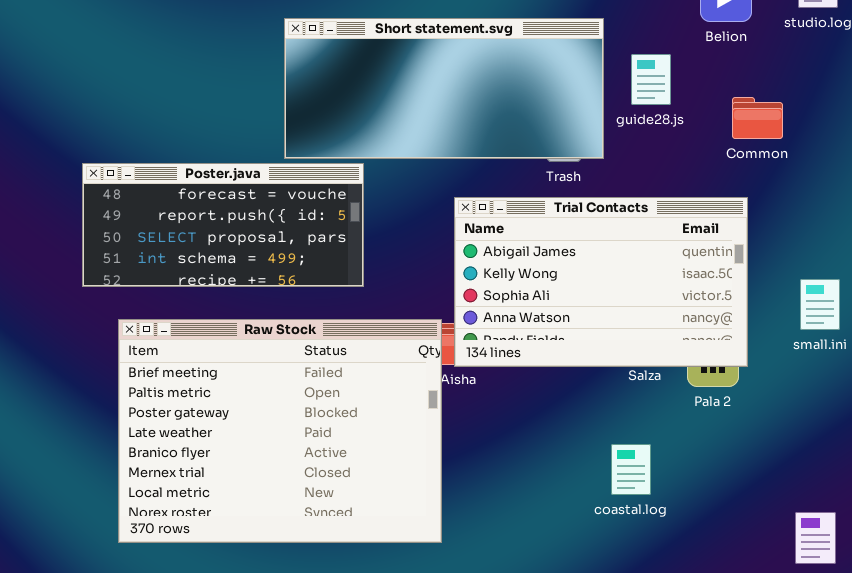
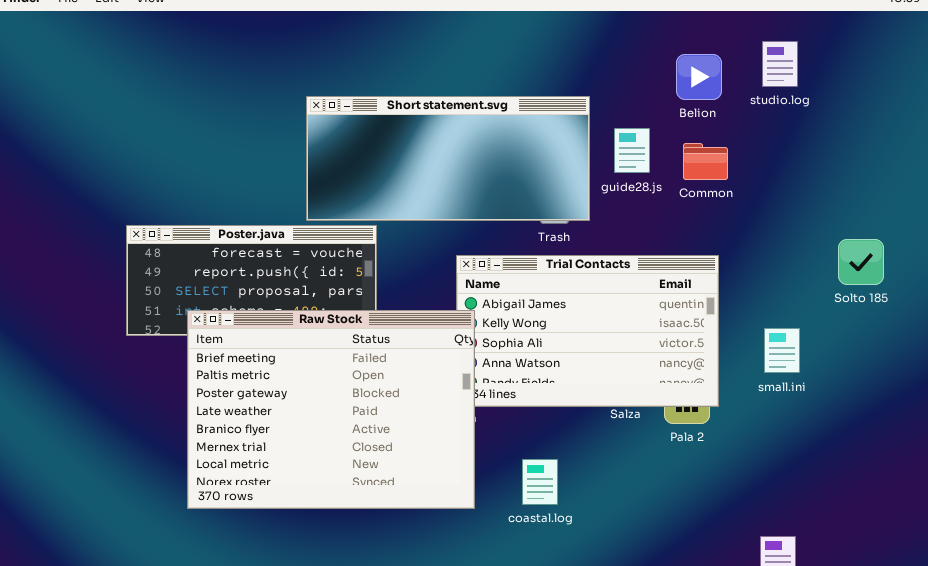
Common: [732,97,783,139] -> [683,143,728,180], moved
Raw Stock: [118,319,442,543] -> [187,310,475,509], moved
coastal.log: [611,444,651,495] -> [522,459,558,505], moved

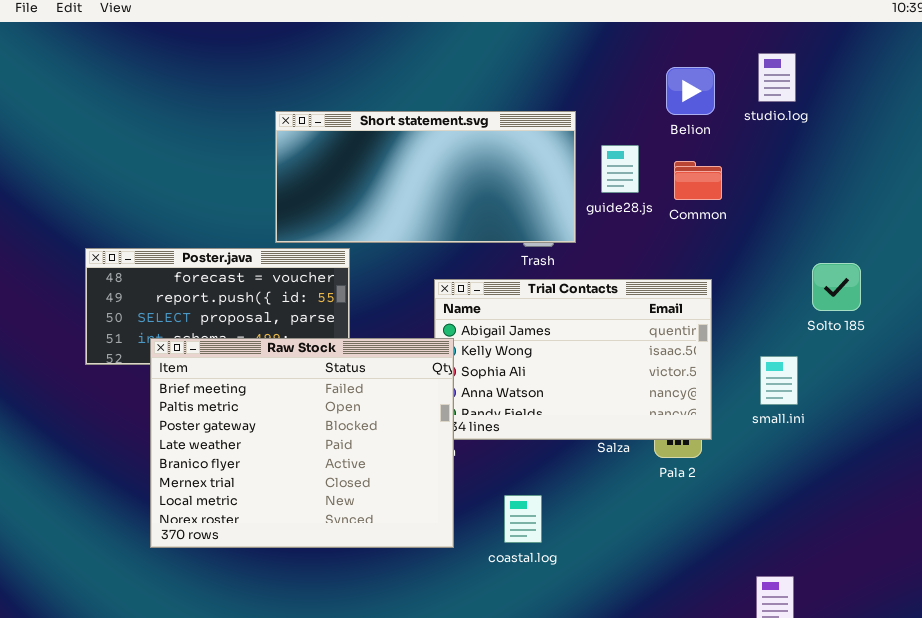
Solto 185: [838,239,884,285] -> [812,263,861,311], moved

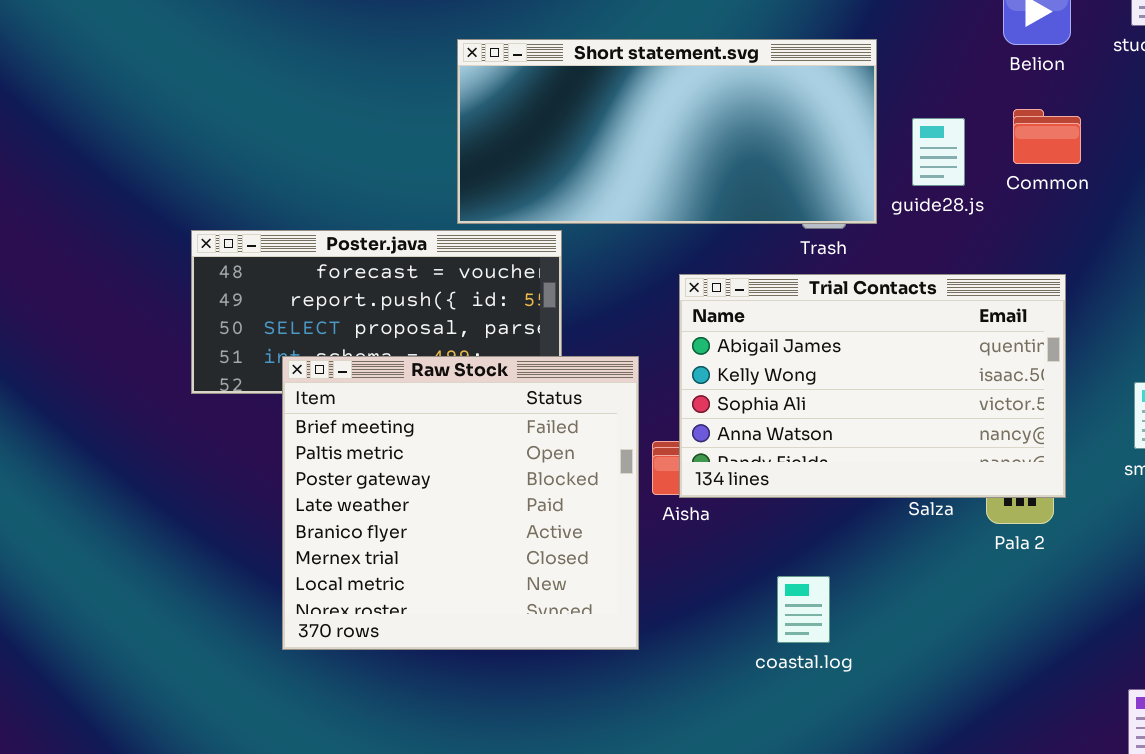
guide28.js: [601,145,639,193] -> [912,118,965,186], moved
Raw Stock: [150,338,454,548] -> [282,356,639,650], resized

